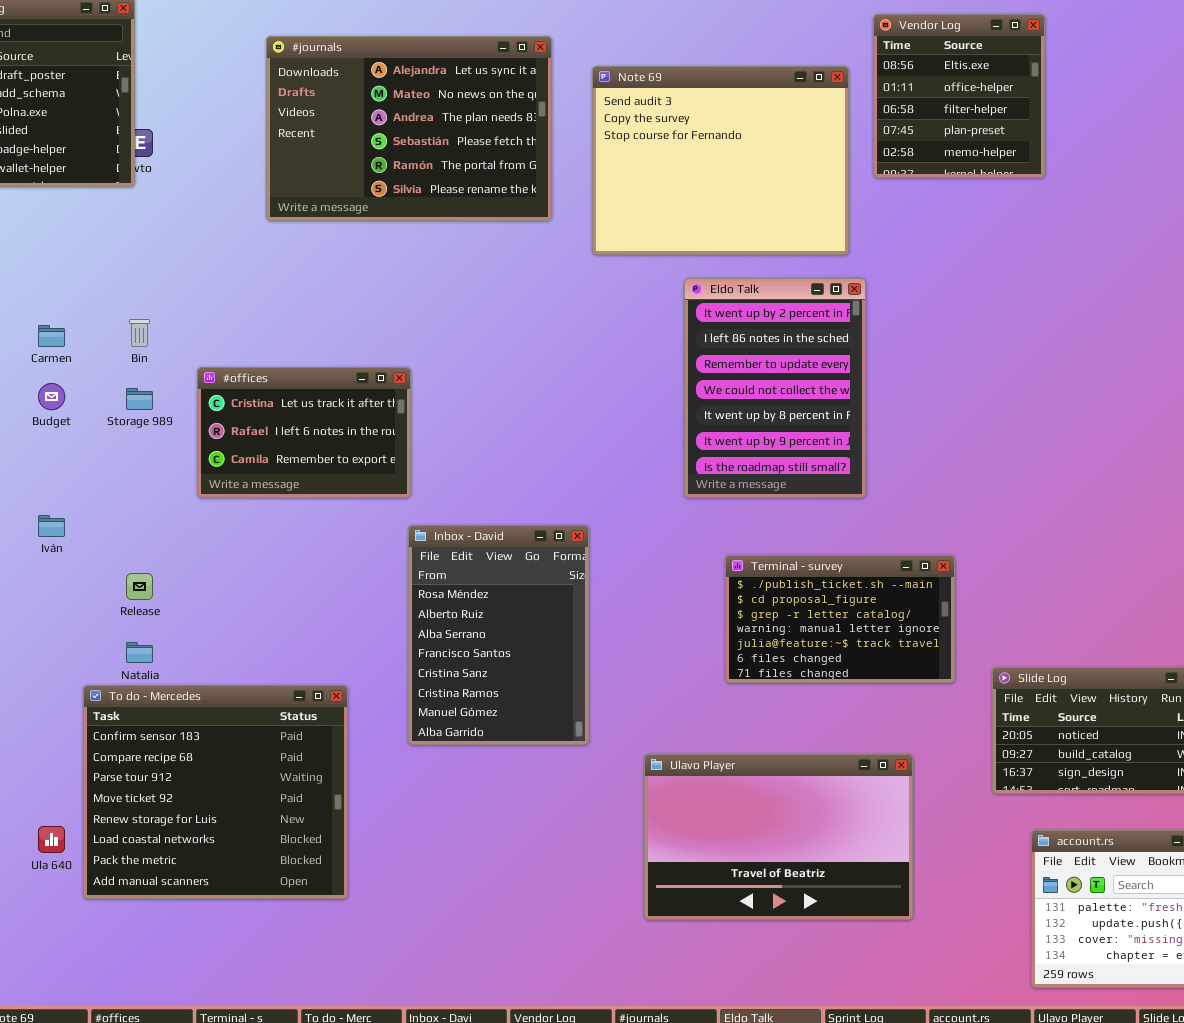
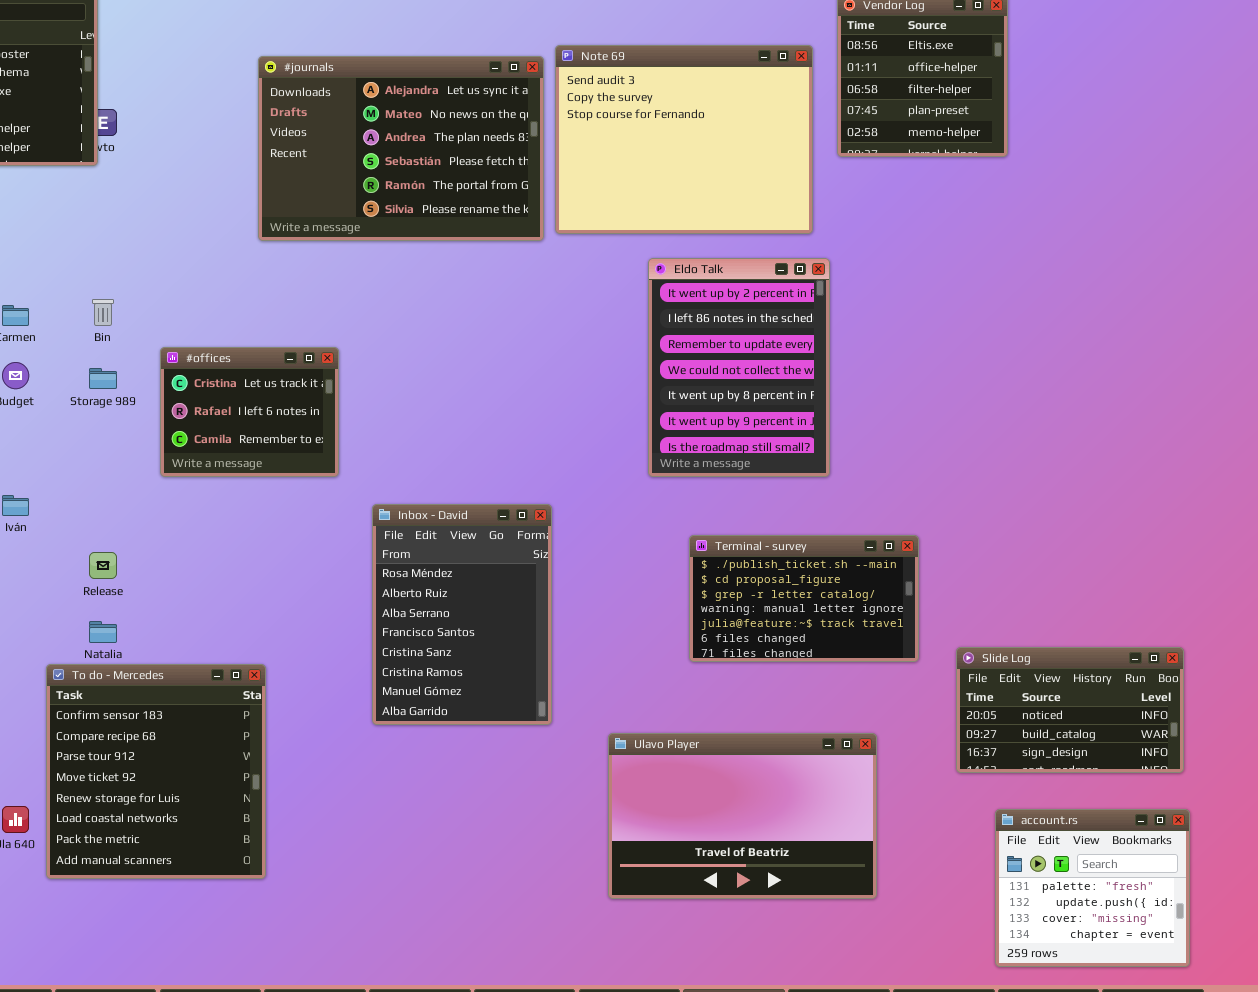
#journals: [266,36,552,221] -> [258,56,544,241], moved
#offices: [197,367,411,498] -> [160,347,339,477], resized
To do - Mercedes: [83,685,348,899] -> [46,664,266,879], resized

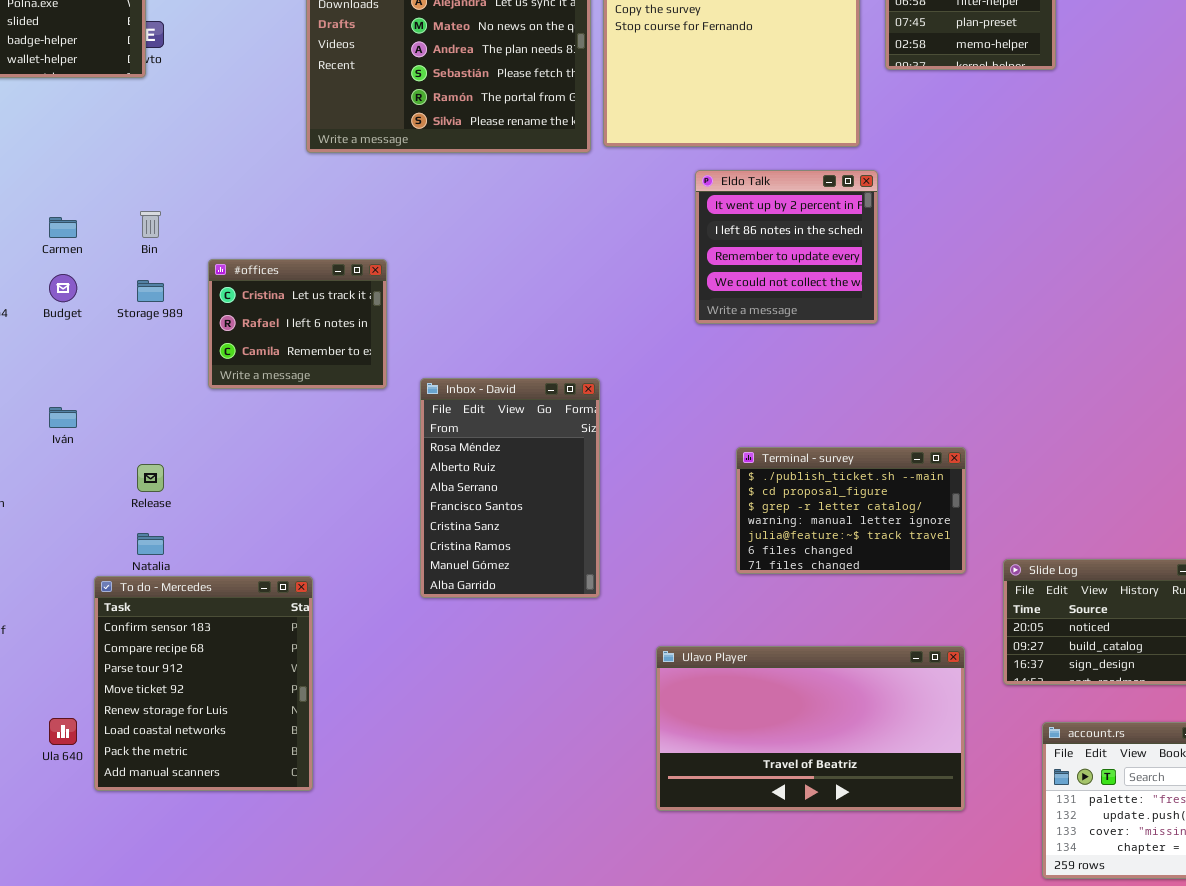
Eldo Talk: [648,258,830,477] -> [695,170,878,324], resized
Inbox - David: [372,504,552,725] -> [420,378,600,598], moved
Ulavo Player: [608,733,877,899] -> [656,646,965,811], resized

